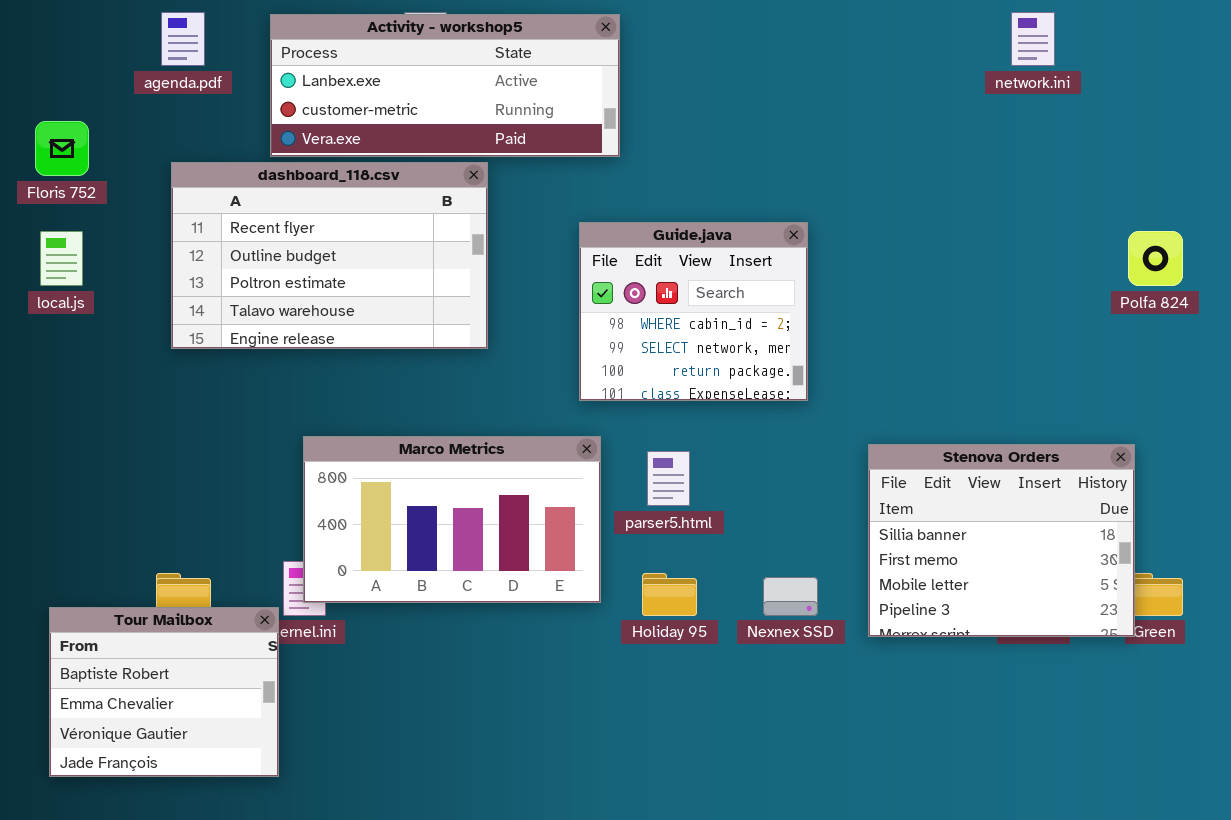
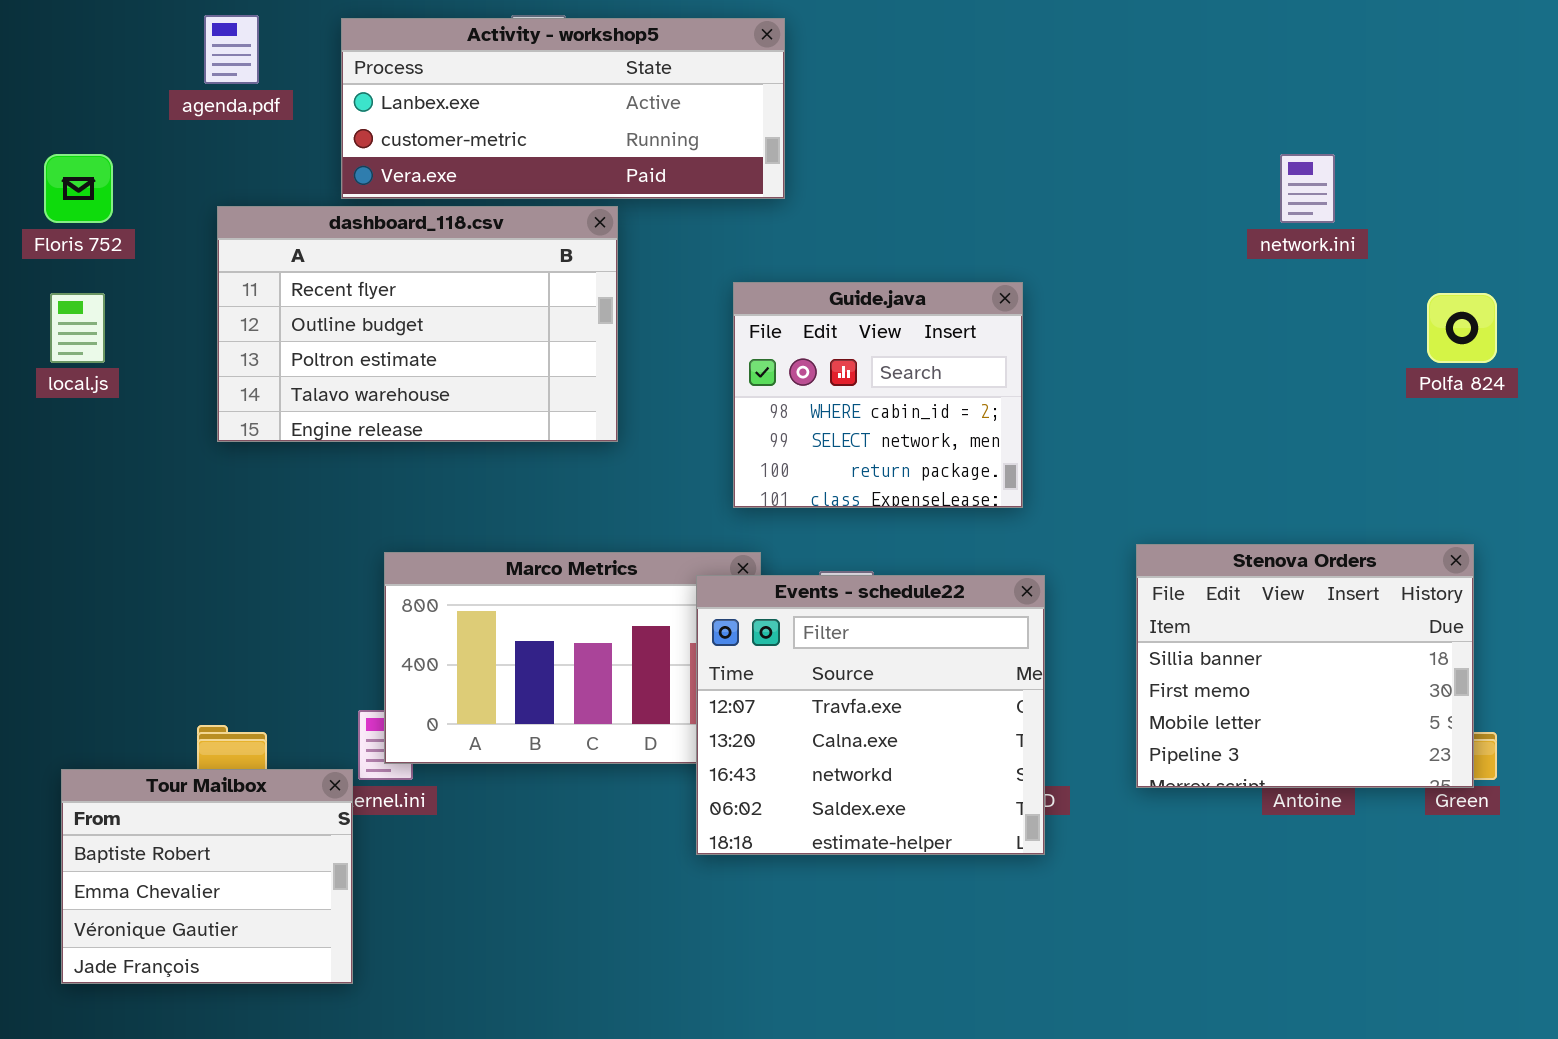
network.ini: [1011,12,1055,66] -> [1280,154,1335,223], moved
Stenova Orders: [868,444,1135,637] -> [1136,544,1474,788], moved
Events - schedule22: none -> [696,575,1045,855], opened

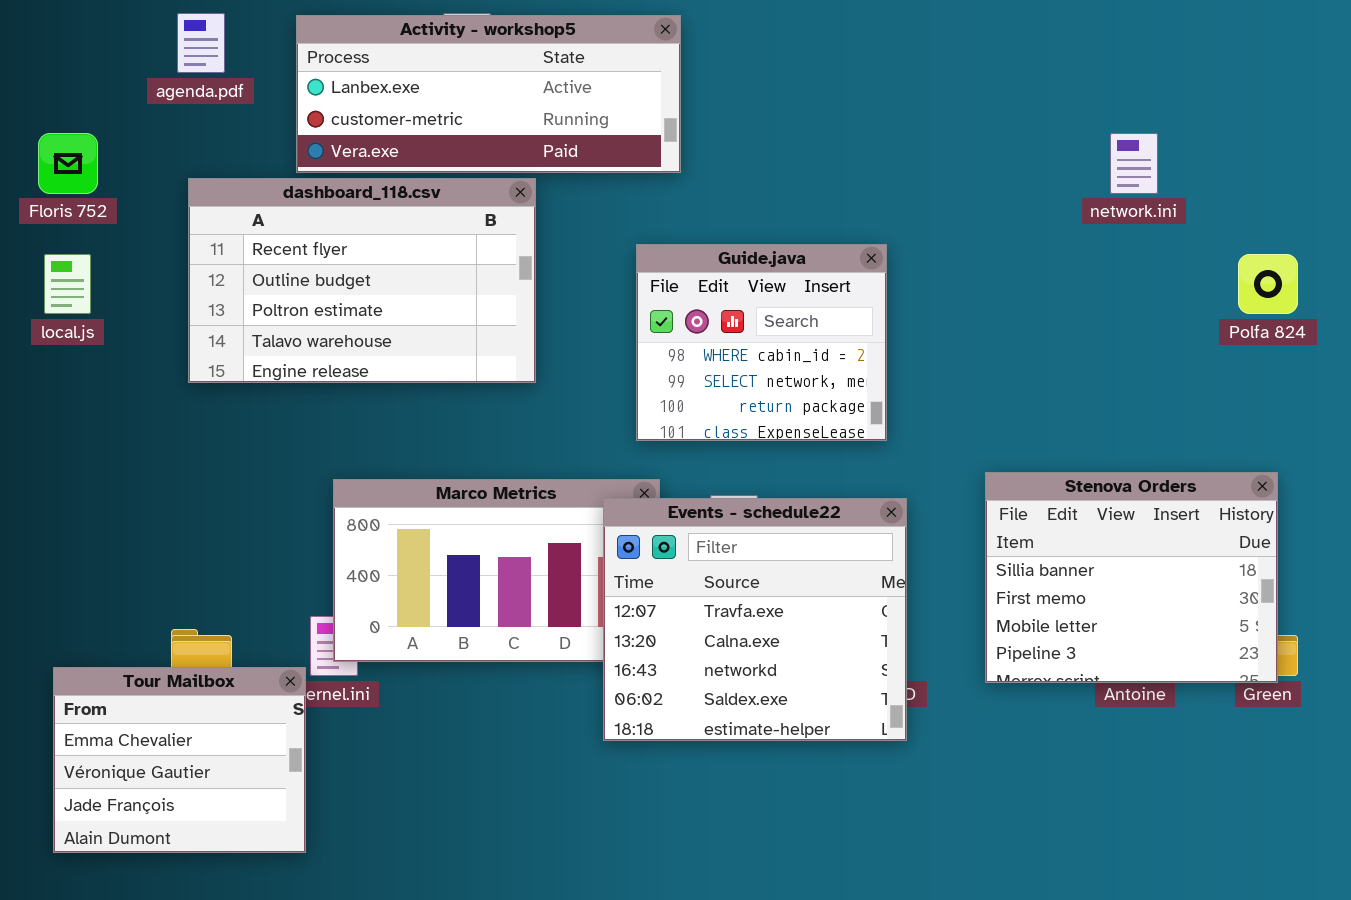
Tour Mailbox: [61,769,353,984] -> [53,667,306,853], scrolled down 1 row

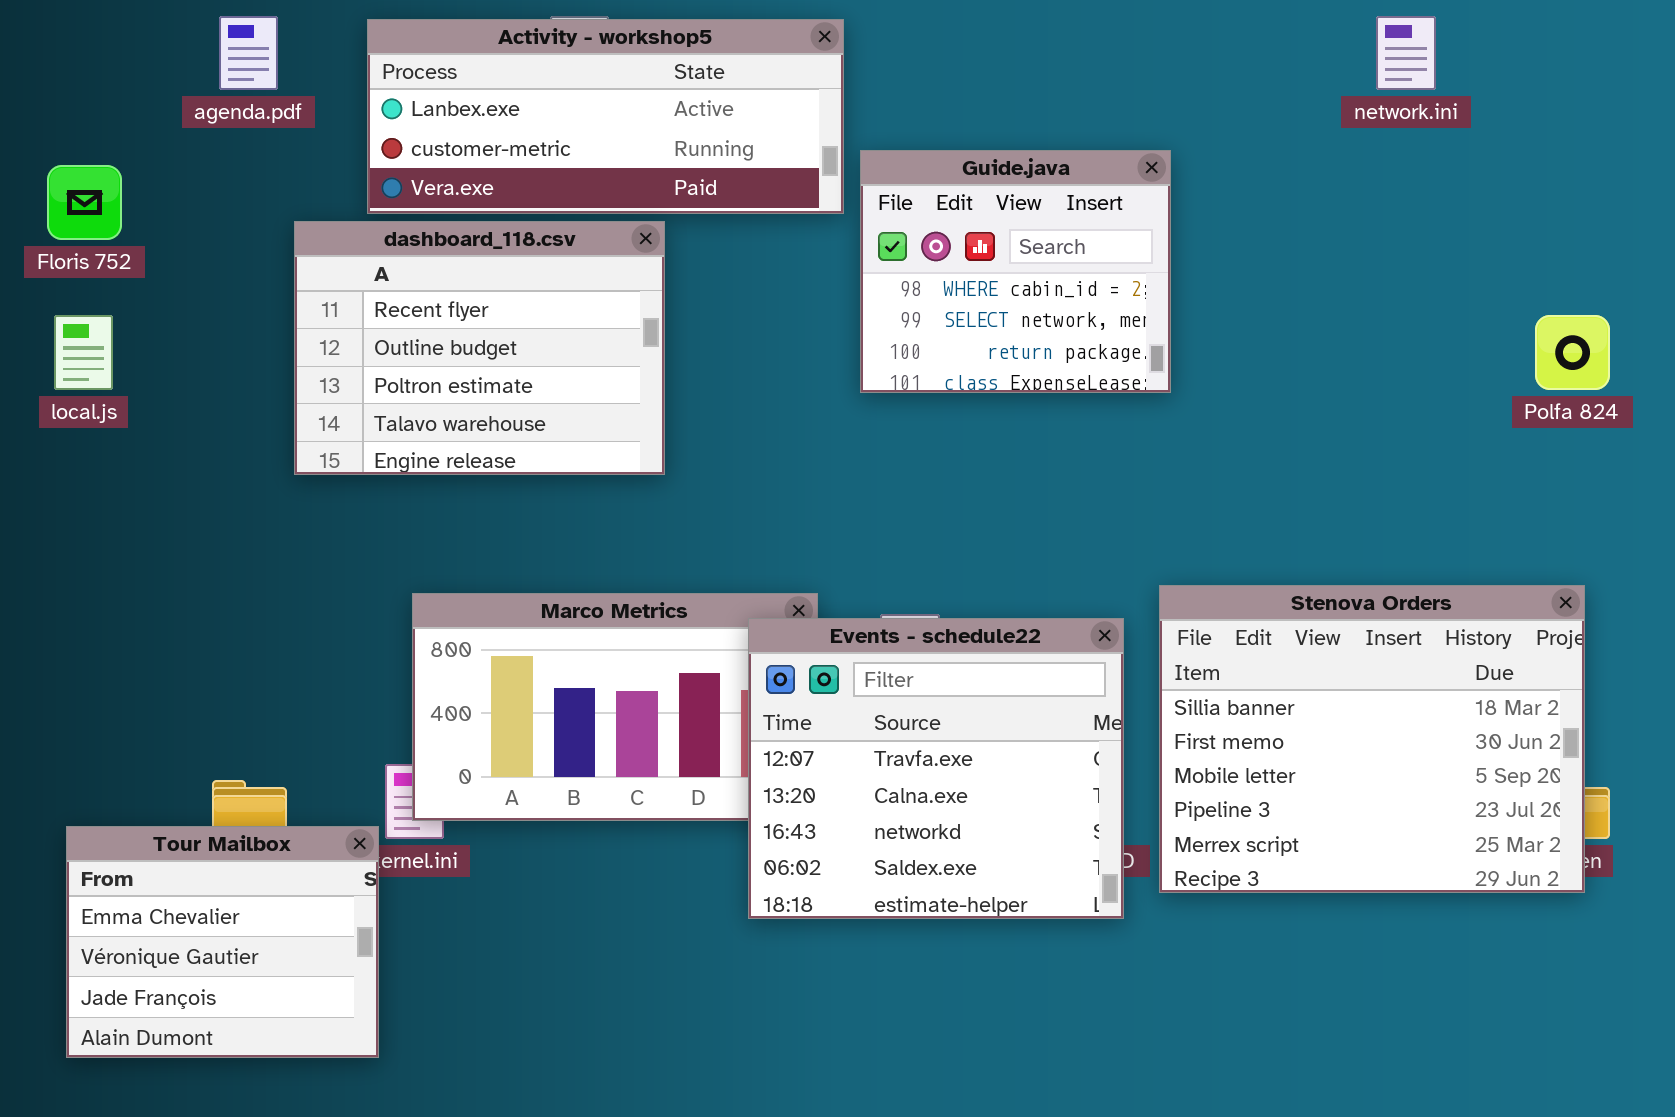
network.ini: [1110,133,1158,194] -> [1376,16,1436,90], moved
dashboard_118.csv: [188,178,536,383] -> [294,221,665,475], resized
Guide.java: [636,244,887,441] -> [860,150,1171,393], moved
Stenova Orders: [985,472,1278,683] -> [1159,585,1585,893], resized

